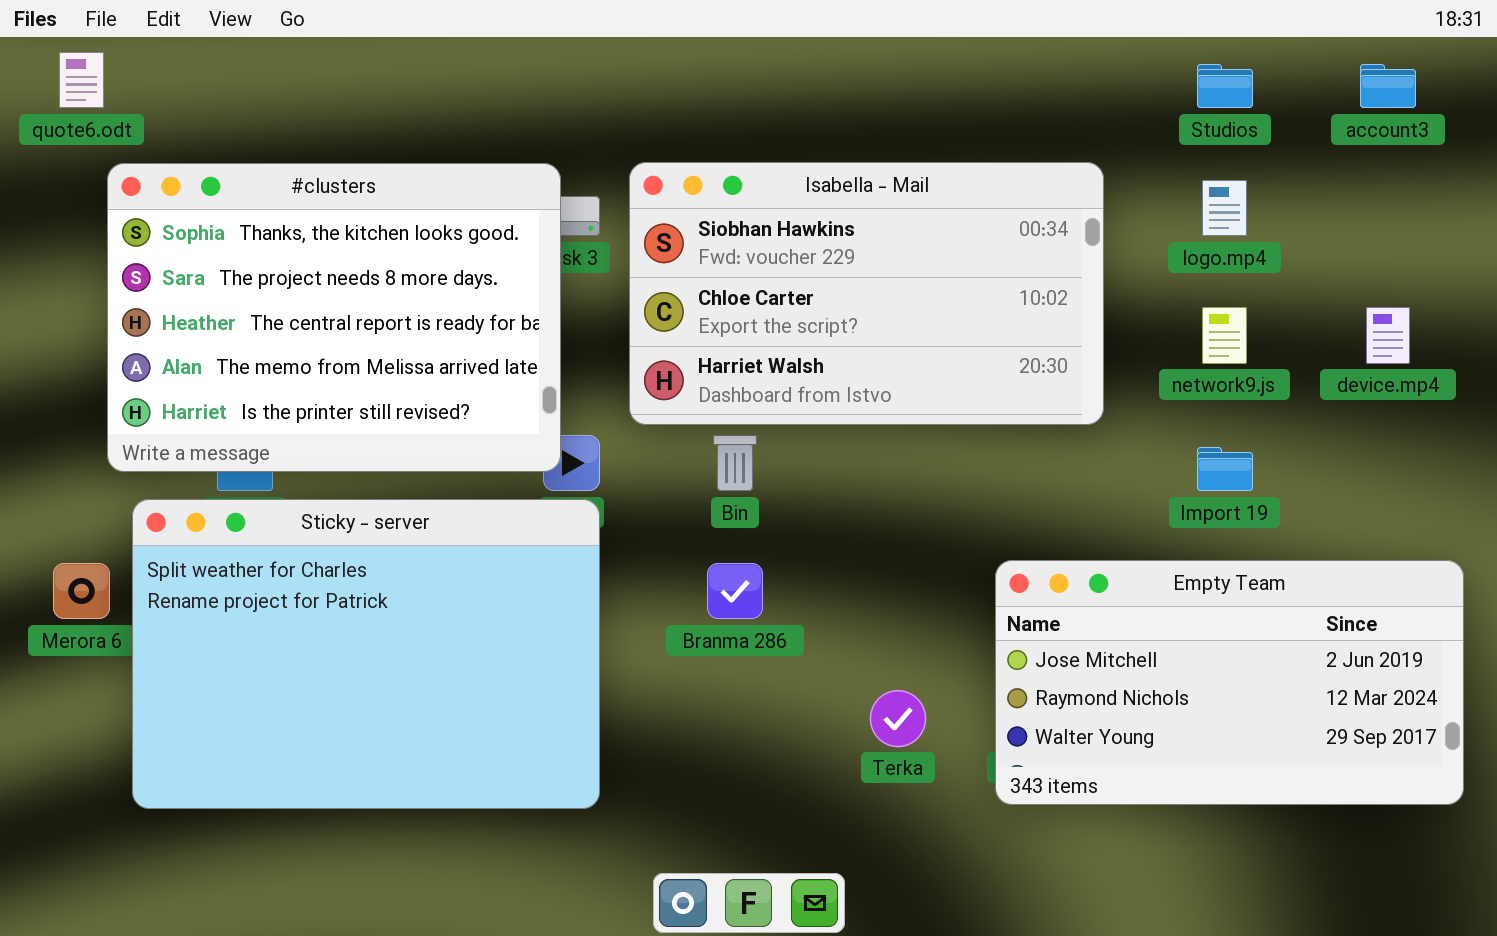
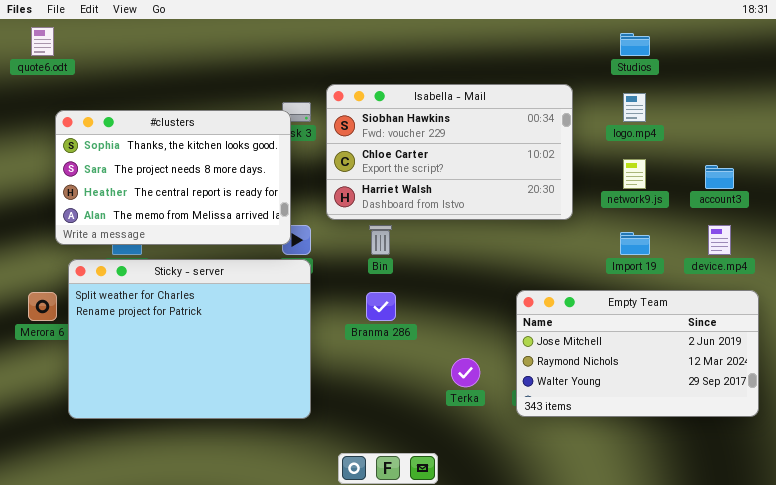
account3: [1360,64,1416,108] -> [705,165,734,189], moved
#clusters: [107,163,561,472] -> [55,110,291,245], resized
device.mp4: [1366,307,1410,364] -> [708,225,731,255], moved

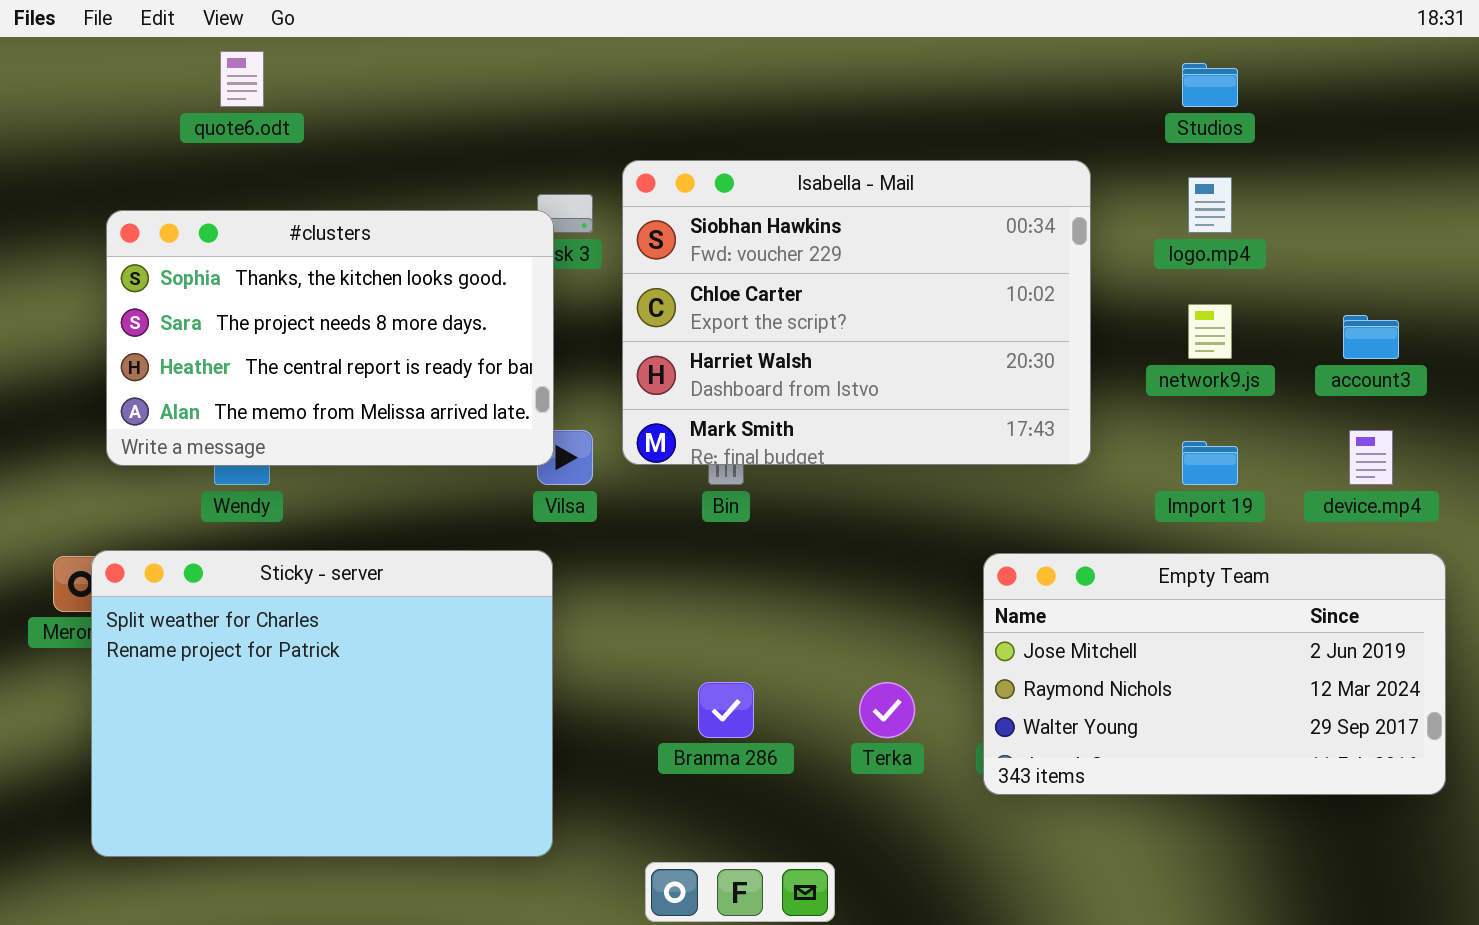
quote6.odt: [31,27,54,56] -> [220,51,264,107], moved
Isabella - Mail: [326,84,573,220] -> [622,160,1091,465], resized
Sticky - server: [68,259,311,419] -> [91,550,553,857], moved
Branma 286: [366,292,396,321] -> [698,682,754,738], moved

